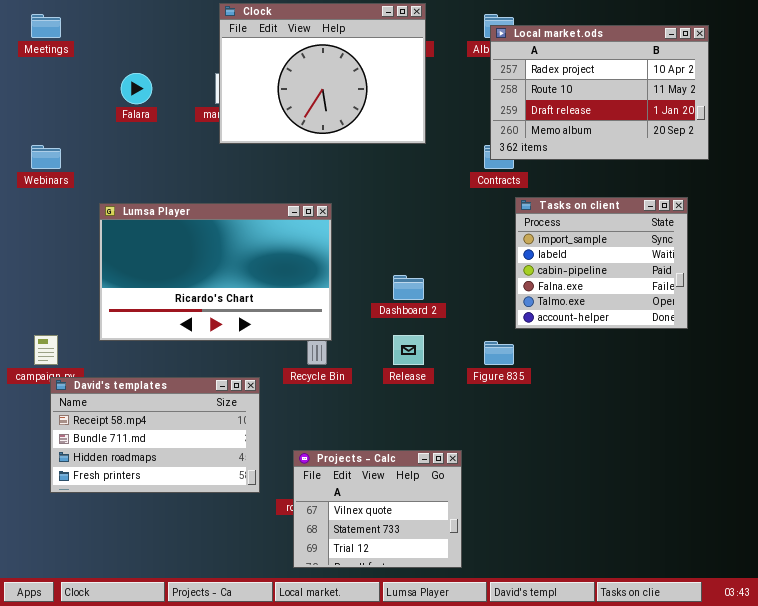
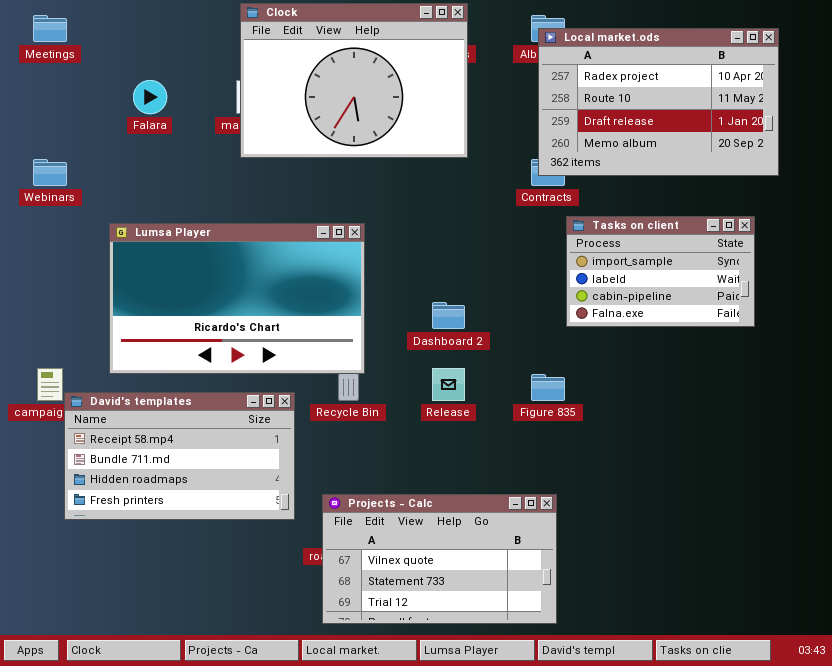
Tasks on client: [515,197,688,329] -> [566,216,755,327], resized
David's templates: [50,377,260,493] -> [64,392,295,520], moved
Projects - Calc: [293,450,462,568] -> [322,494,557,624], resized

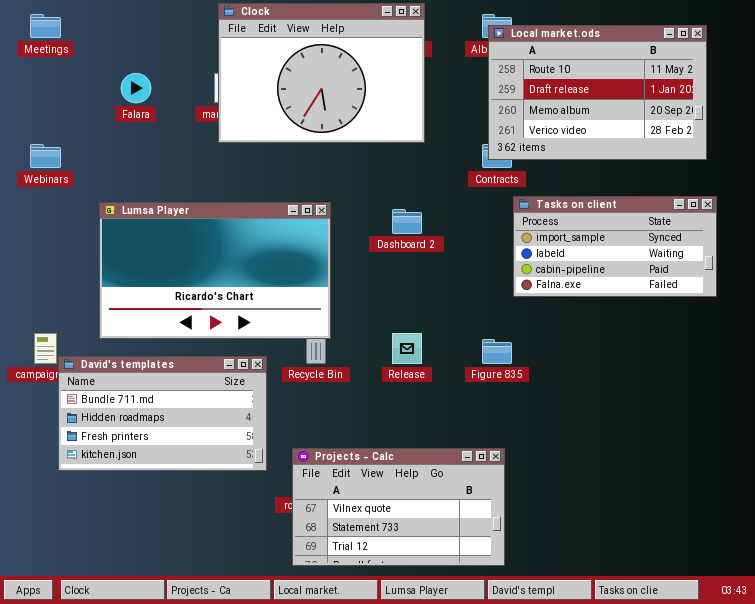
Local market.ods: [538,28,779,176] -> [488,25,707,160], scrolled down 1 row
Tasks on client: [566,216,755,327] -> [513,196,717,297], resized
Dashboard 2: [432,302,465,329] -> [392,209,422,234], moved
David's templates: [64,392,295,520] -> [58,356,267,471], scrolled down 1 row

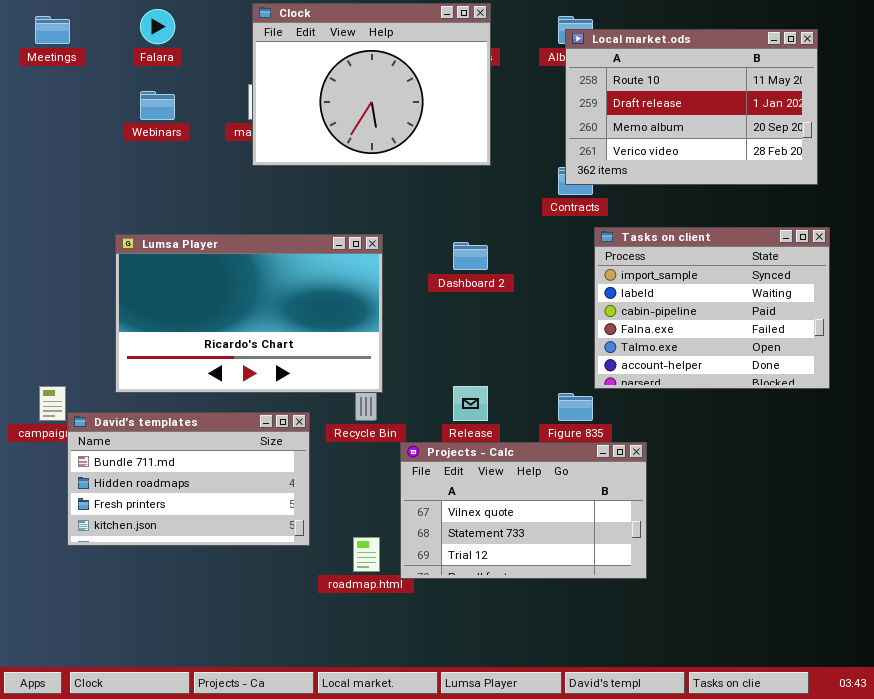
Falara: [121,73,151,103] -> [140,9,175,44], moved
Webinars: [30,144,61,168] -> [140,91,175,120], moved
Tasks on client: [513,196,717,297] -> [594,227,830,389], resized
Projects - Calc: [292,448,505,566] -> [400,442,647,579], moved

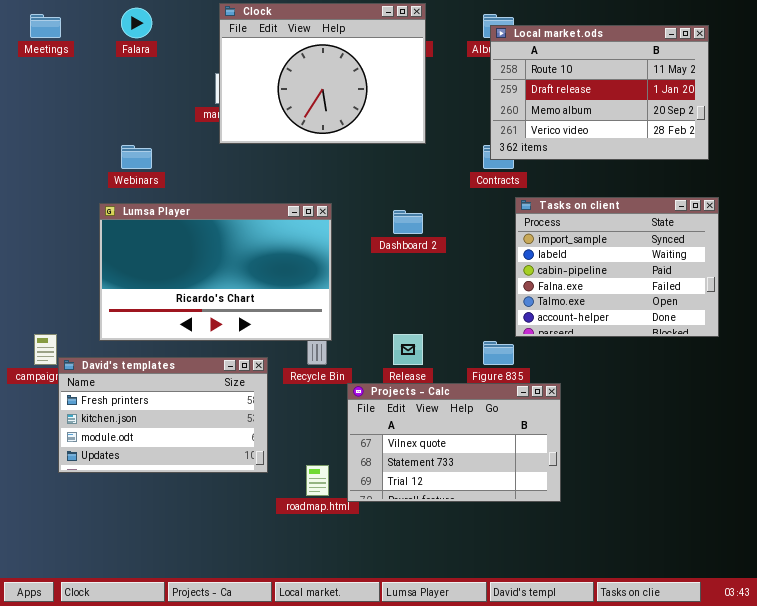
Webinars: [140,91,175,120] -> [121,145,152,169], moved
David's templates: [67,412,310,546] -> [58,357,268,473], scrolled down 2 rows

